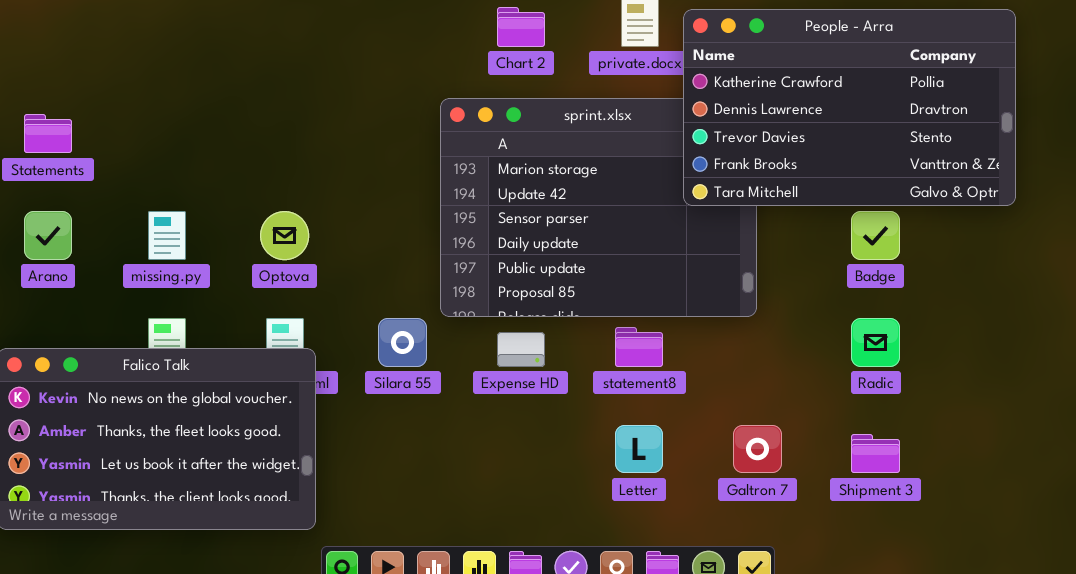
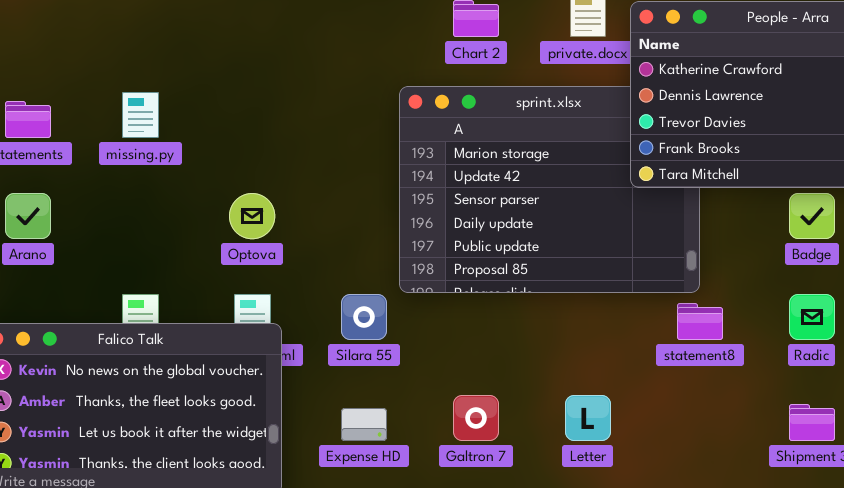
missing.py: [148,211,186,260] -> [122,92,159,138], moved
statement8: [615,327,663,367] -> [677,303,723,340], moved
Expense HD: [497,332,545,367] -> [341,408,387,441], moved
Galtron 7: [733,425,782,473] -> [453,395,499,441], moved

